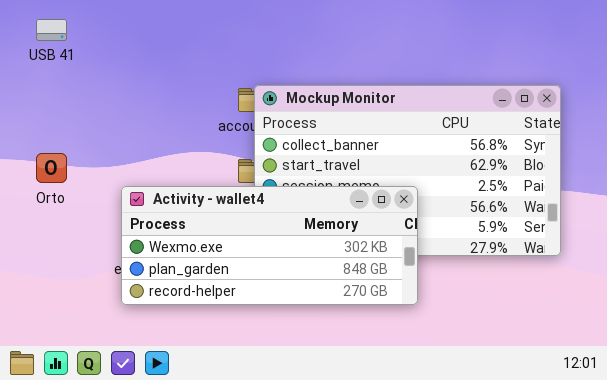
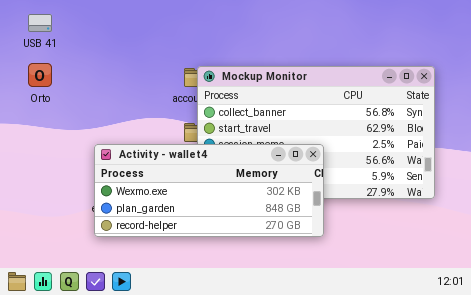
Orto: [36,153,67,183] -> [28,63,52,87], moved

